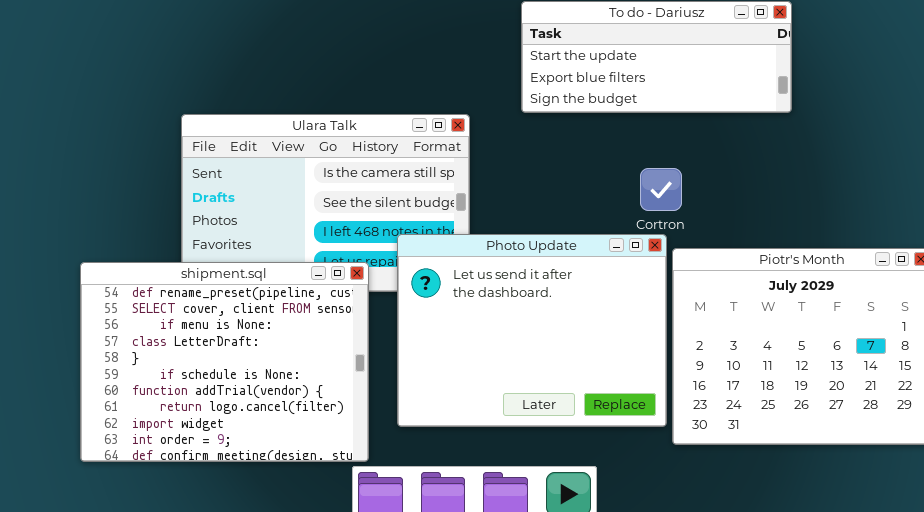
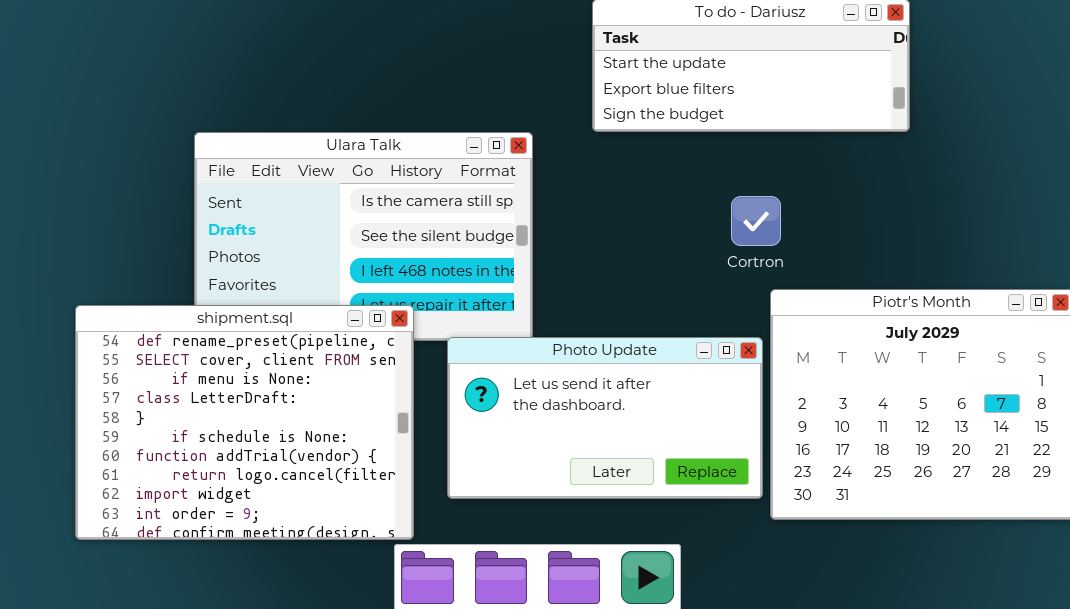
Photo Update: [397,234,667,427] -> [447,337,763,499], resized

